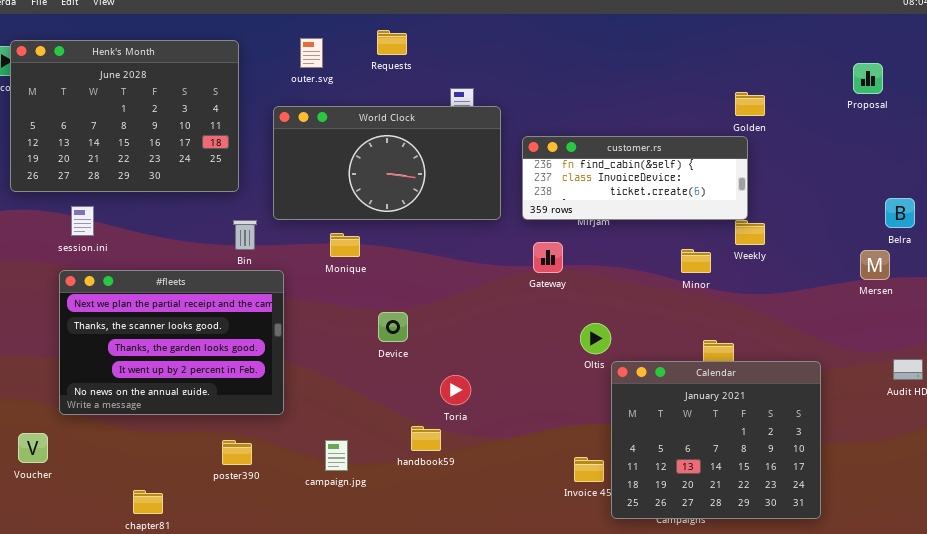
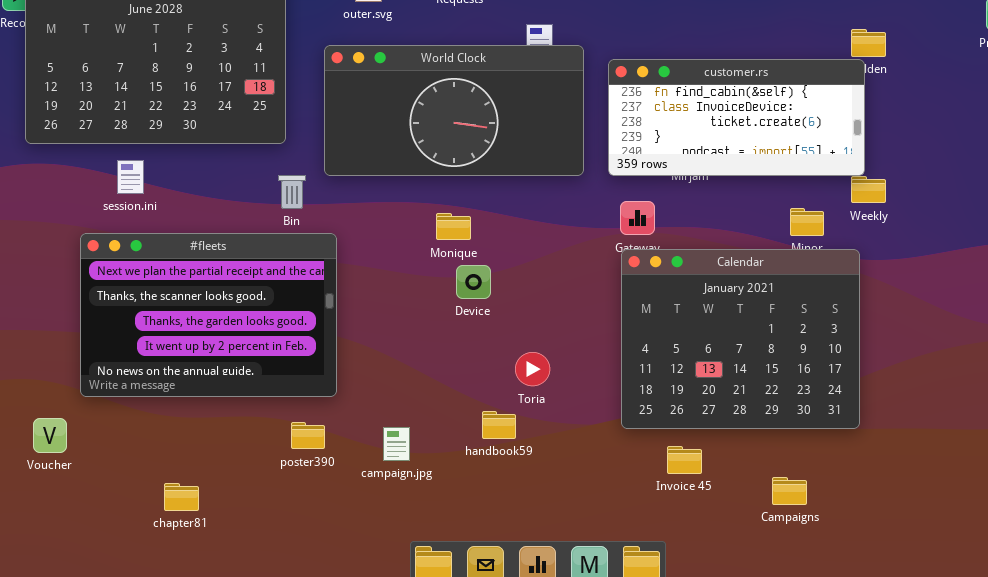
customer.rs: [522,136,748,220] -> [608,59,865,176], resized
session.ini: [71,206,94,236] -> [117,160,144,194], moved
Monique: [330,233,360,257] -> [436,213,471,240], moved
Device: [378,312,408,342] -> [456,265,491,299], moved
Calendar: [611,361,821,519] -> [621,249,860,429], moved
poster390: [222,440,252,465] -> [291,422,325,449], moved

